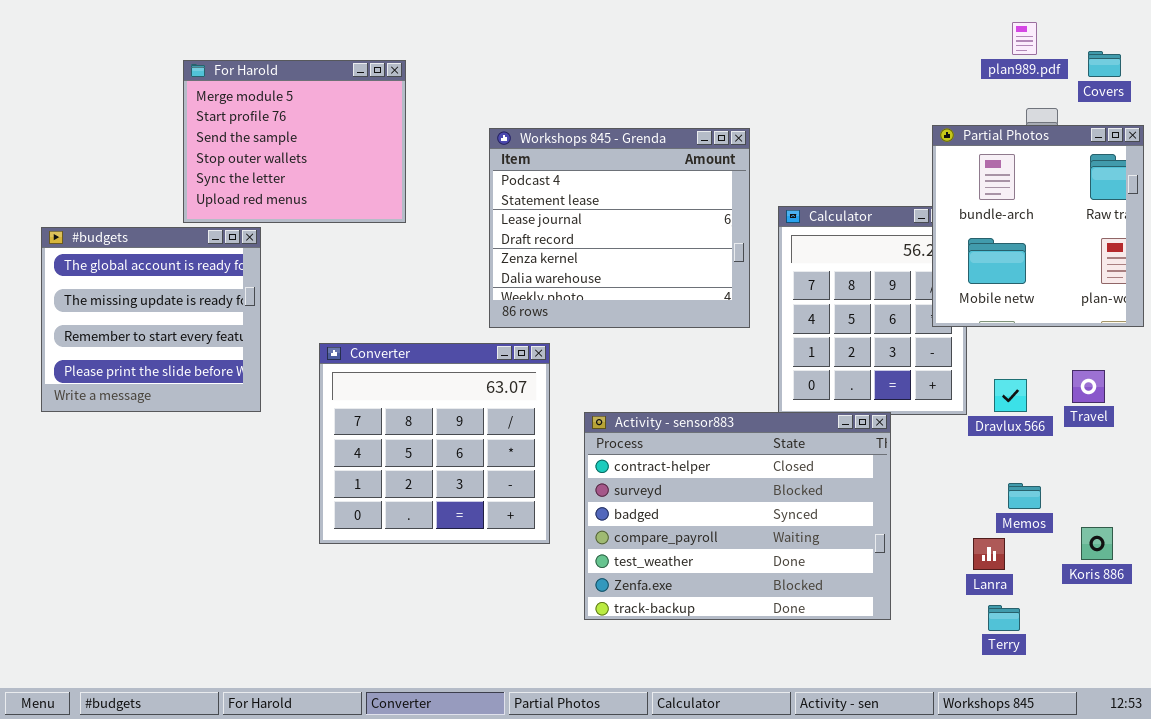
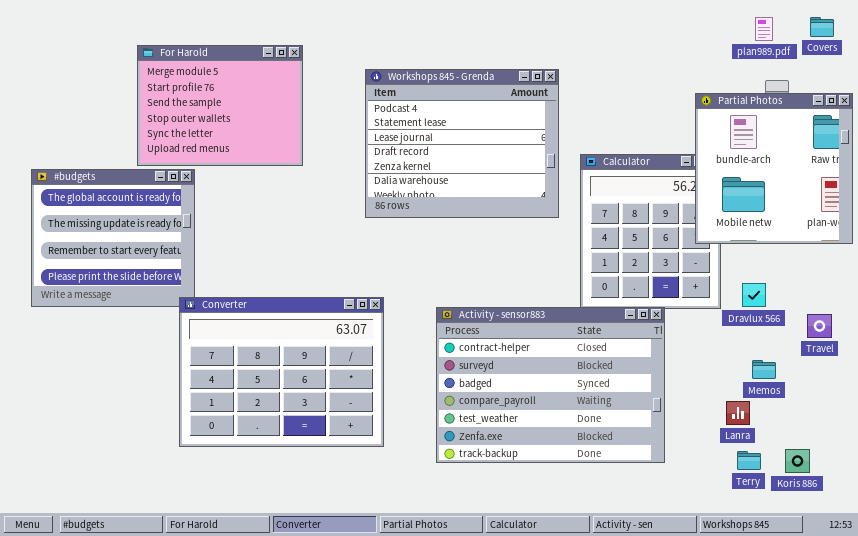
Covers: [1088,51,1121,77] -> [810,17,834,37], moved
Workshops 845 - Grenda: [489,128,750,328] -> [365,69,559,218], moved
Converter: [319,343,550,544] -> [179,297,384,447], moved, resized
Travel: [1072,370,1105,403] -> [807,314,832,338], moved
Koris 886: [1081,527,1113,560] -> [785,449,810,473], moved

